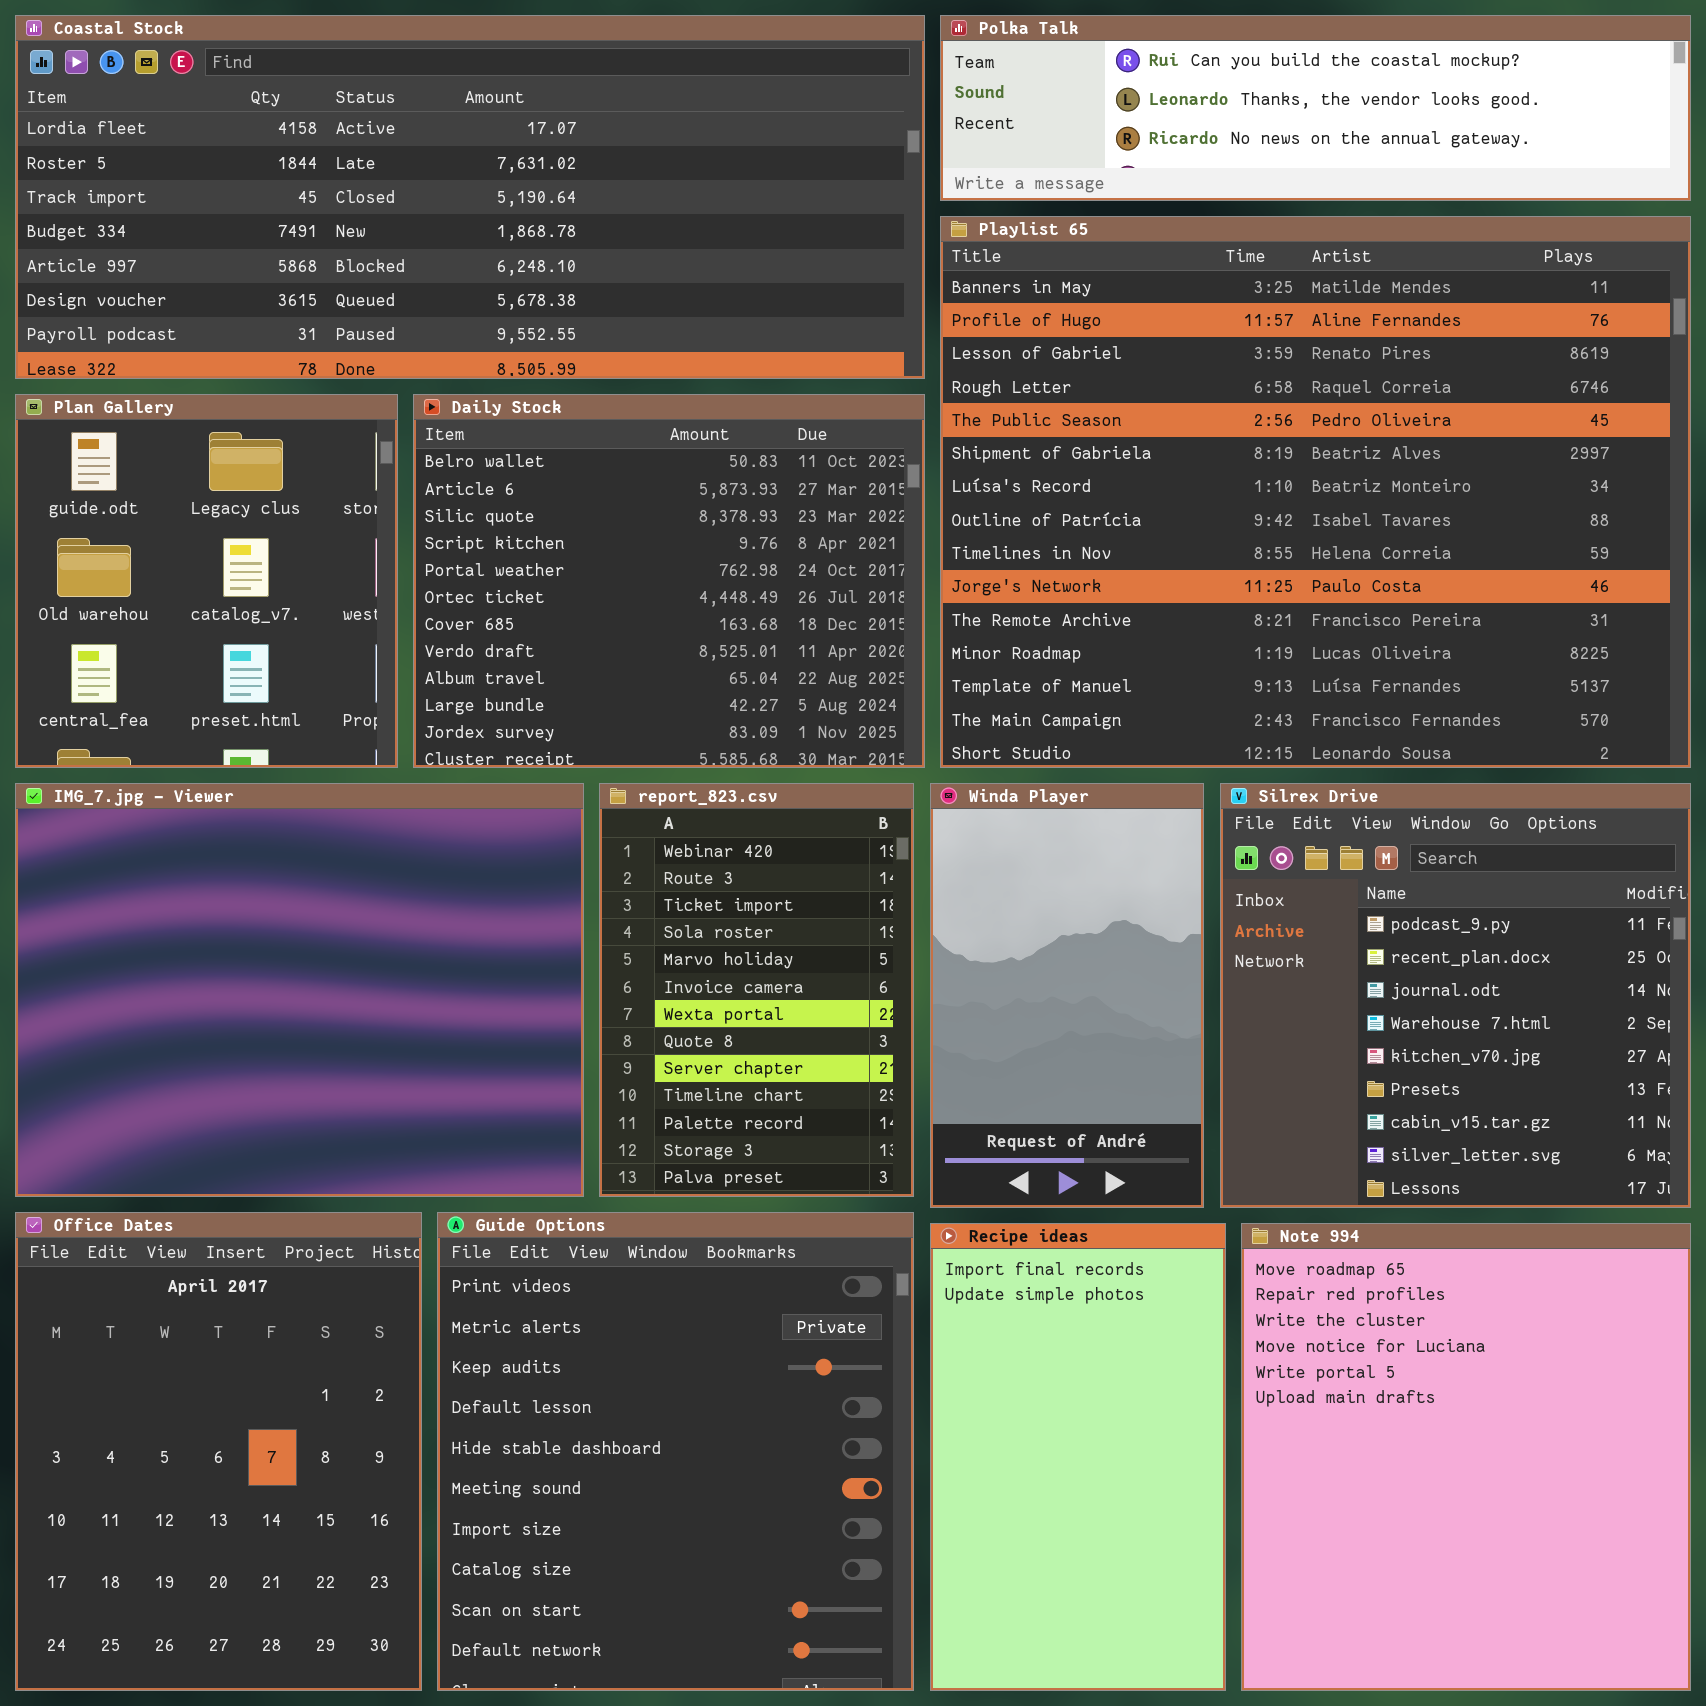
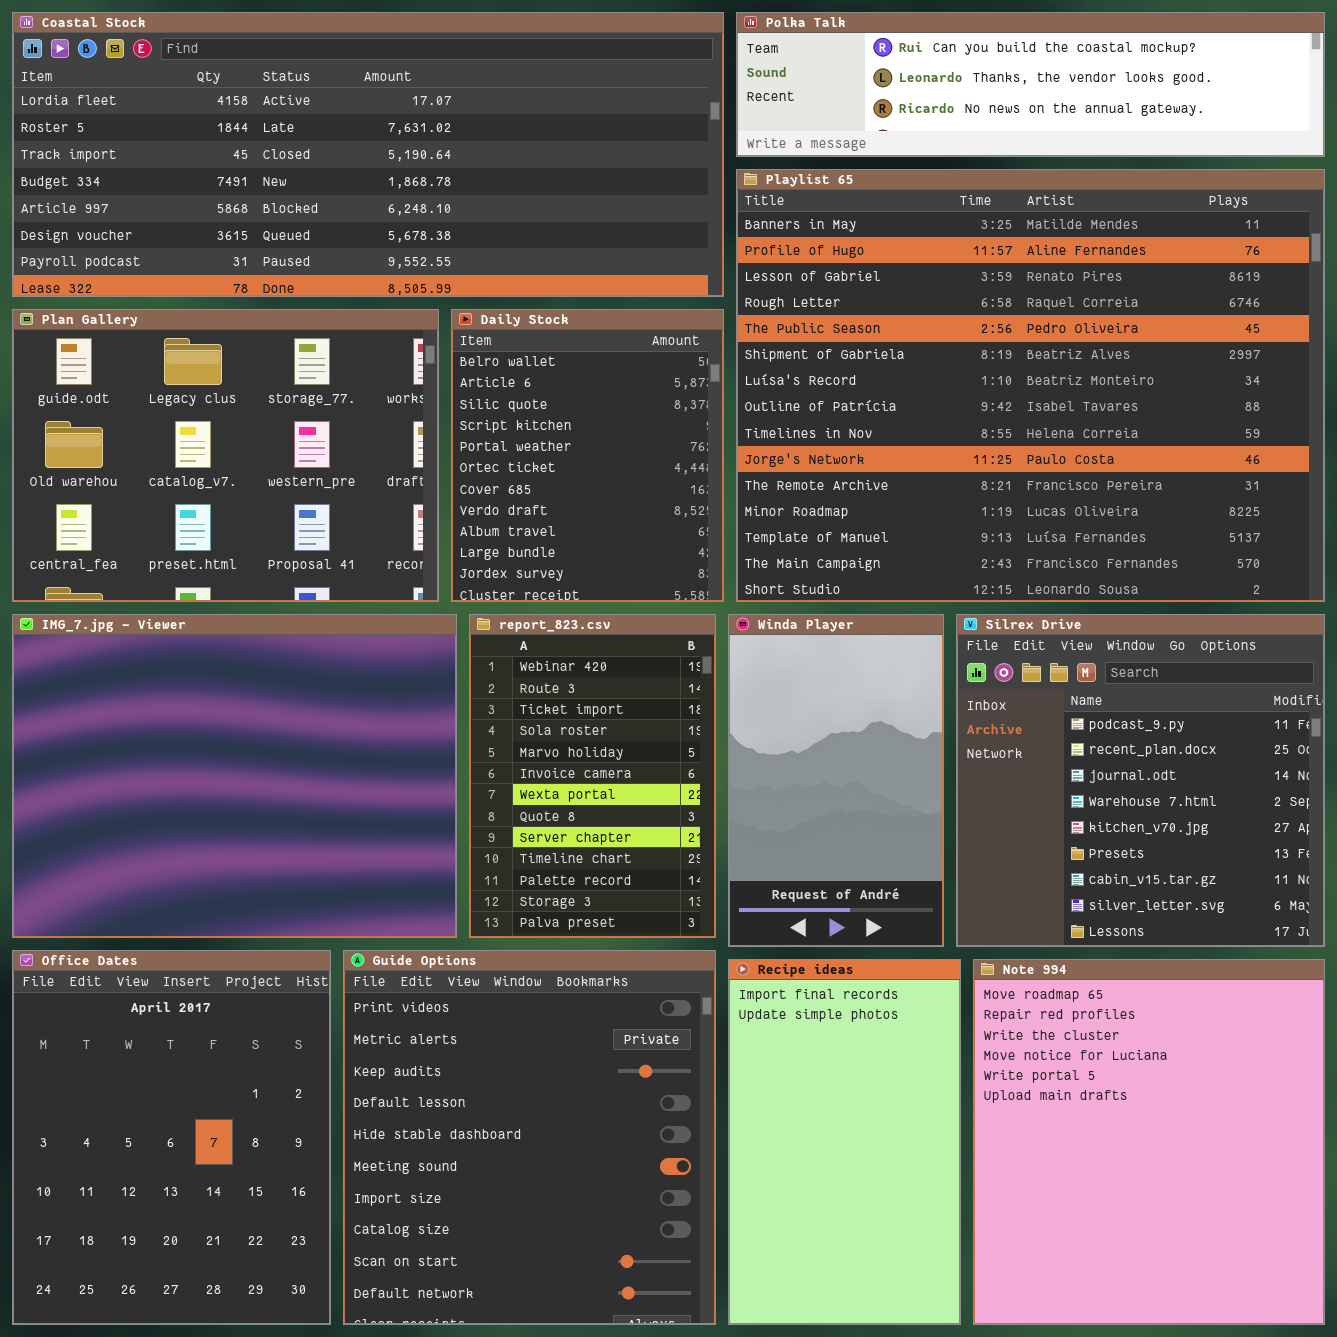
Plan Gallery: [15,394,398,768] -> [12,309,439,602], resized
Daily Stock: [413,394,925,768] -> [451,309,724,602], resized

